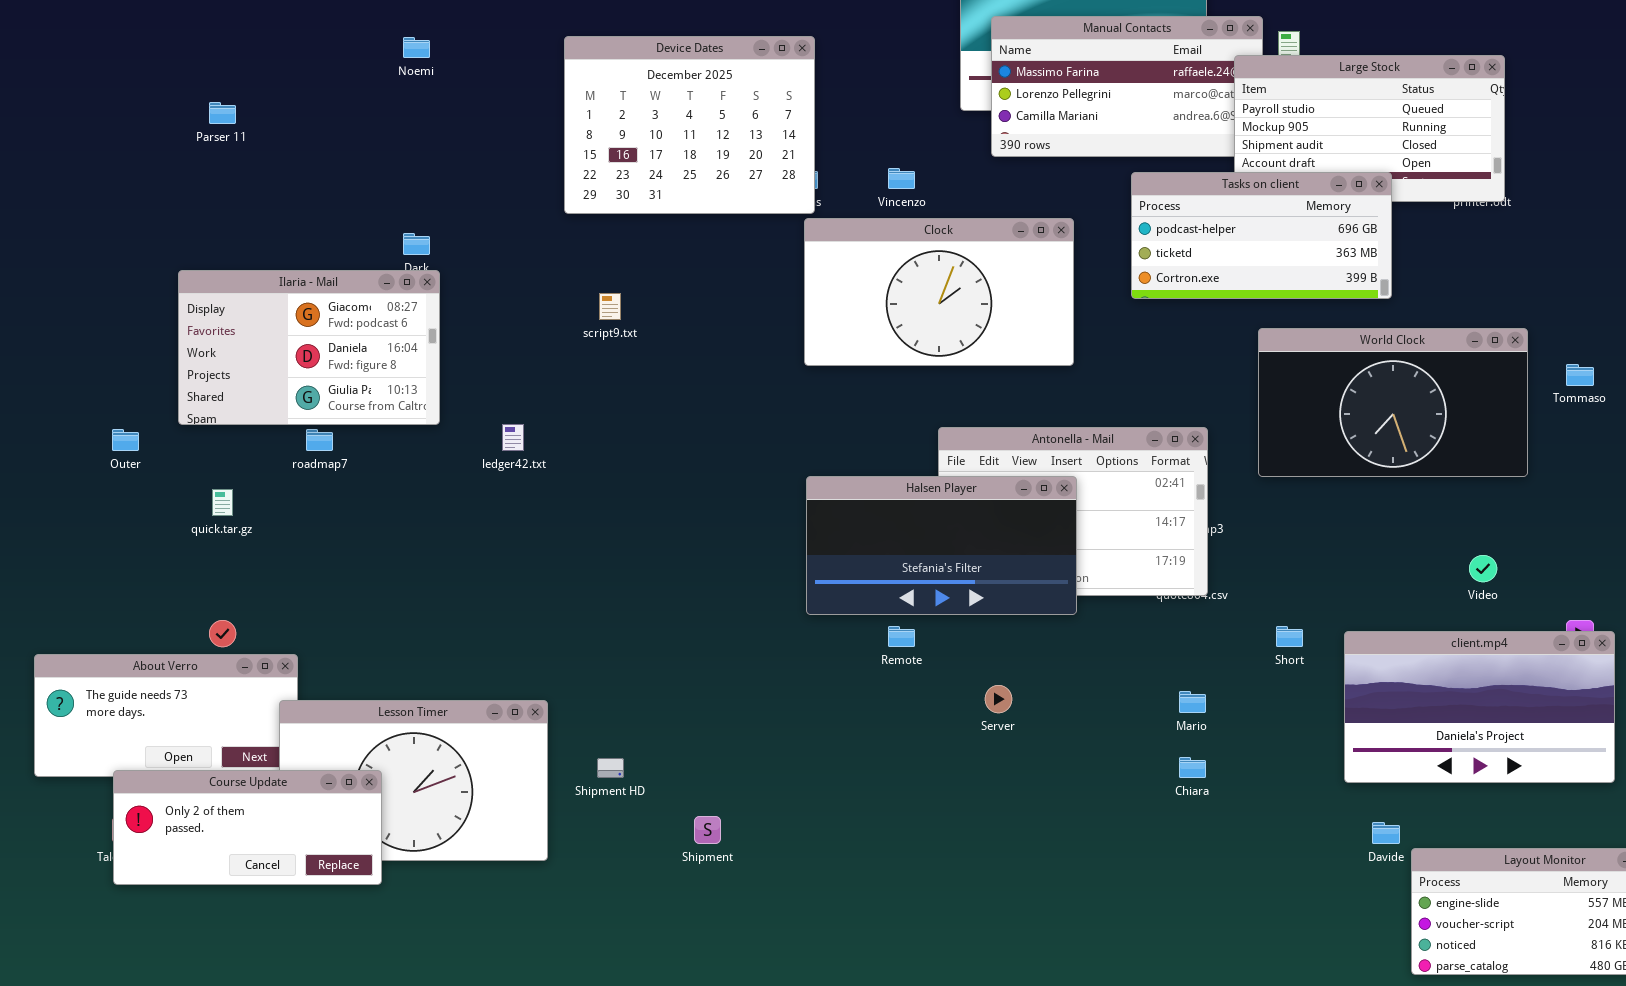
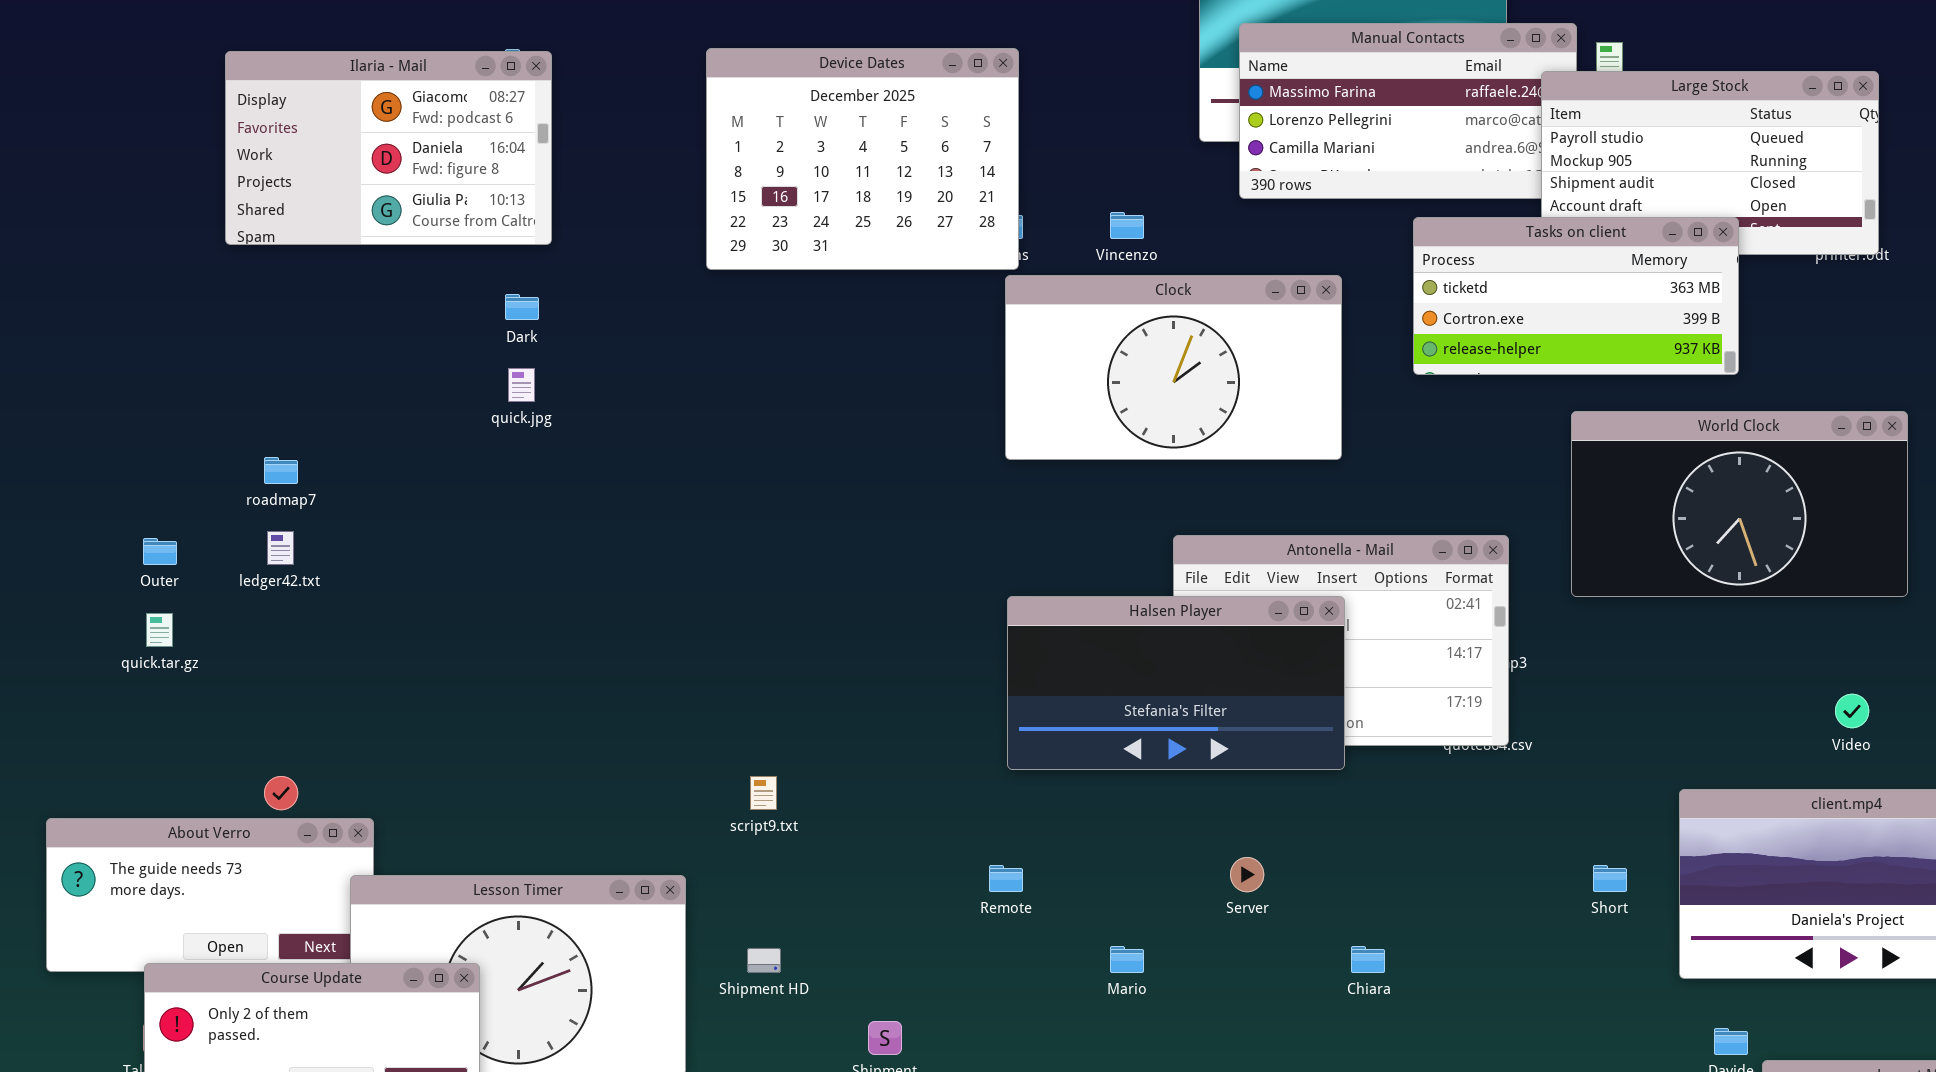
Tasks on client: [1131,172,1392,299] -> [1413,217,1739,375], scrolled down 1 row
Ilaria - Mail: [178,270,440,425] -> [225,51,552,245], moved
script9.txt: [599,293,621,320] -> [750,776,777,810], moved
ledger42.txt: [502,424,524,451] -> [267,531,294,565], moved
roadmap7: [306,429,333,451] -> [264,457,298,484], moved
quick.tar.gz: [212,489,233,516] -> [146,613,173,647], moved
Remote: [888,626,915,647] -> [989,865,1023,892], moved
Short: [1276,626,1303,647] -> [1593,865,1627,892], moved
Mario: [1179,691,1206,713] -> [1110,946,1144,973], moved
Chiara: [1179,757,1206,778] -> [1351,946,1385,973], moved

